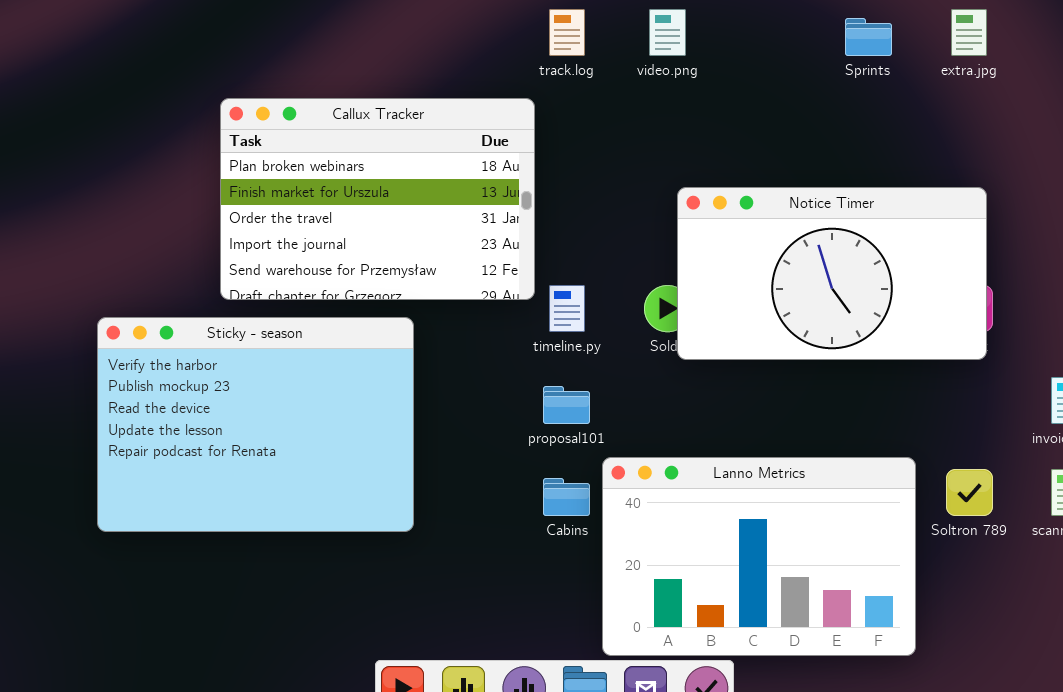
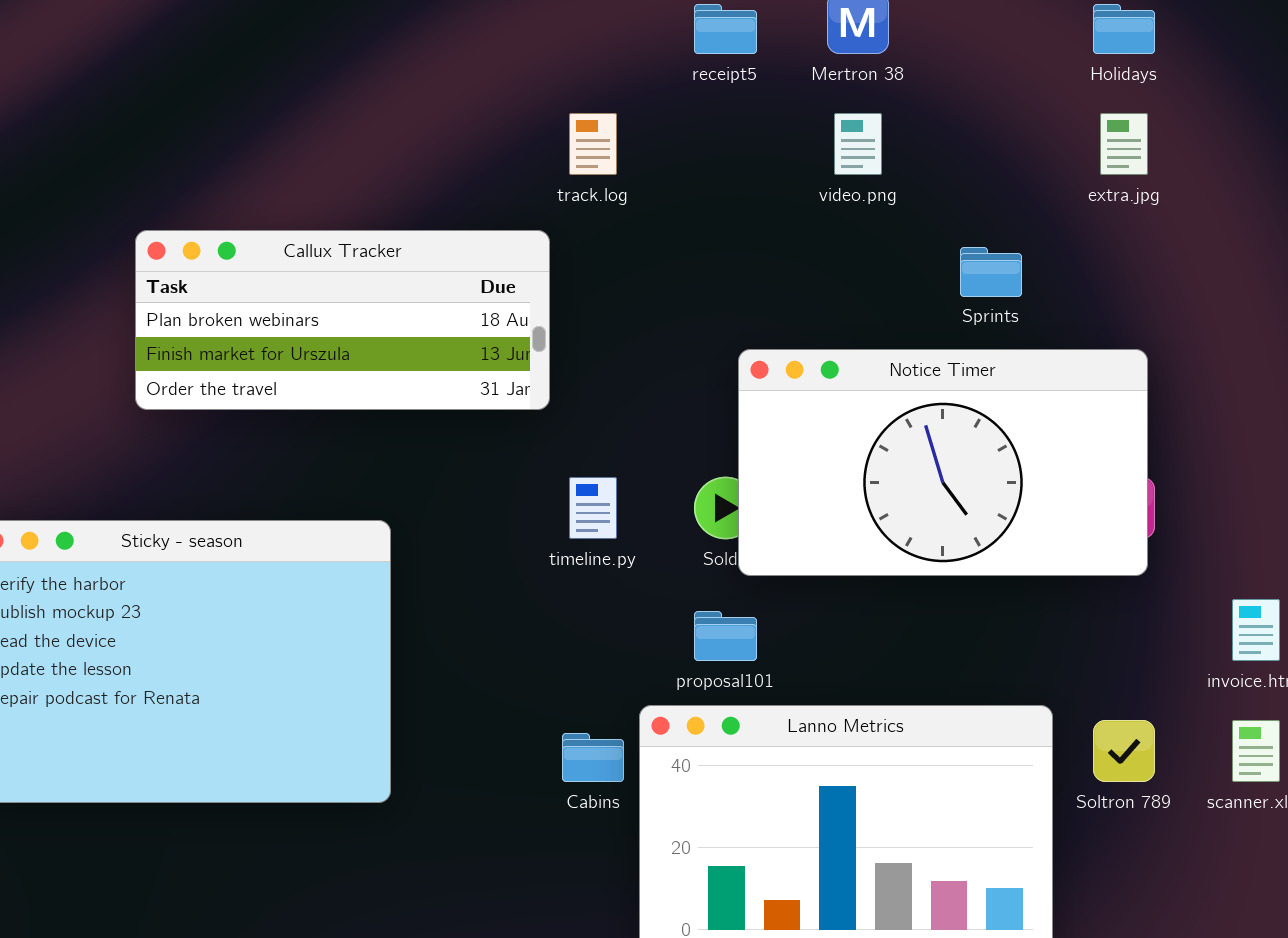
video.png: [649,9,686,56] -> [834,113,882,175], moved
Sprints: [845,18,892,56] -> [960,247,1022,297], moved
Callux Tracker: [220,98,535,300] -> [135,230,550,410], resized
proposal101: [543,386,590,424] -> [694,611,757,661], moved

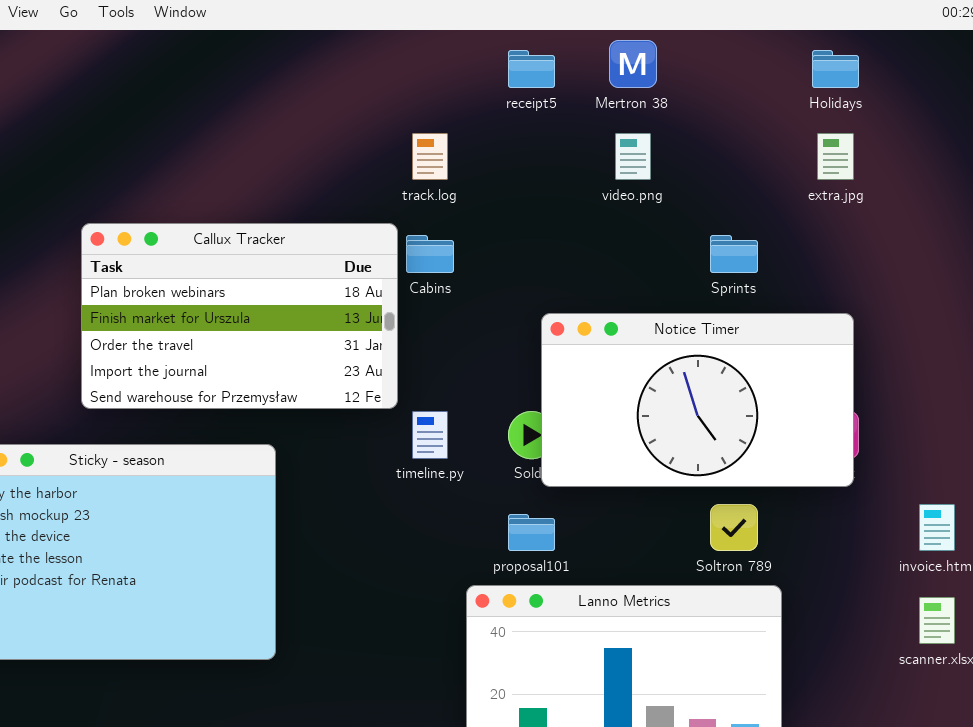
Callux Tracker: [135,230,550,410] -> [81,223,398,409], resized
Soltron 789: [1093,720,1155,782] -> [710,504,758,551], moved
Cabins: [562,733,624,782] -> [406,235,454,273], moved

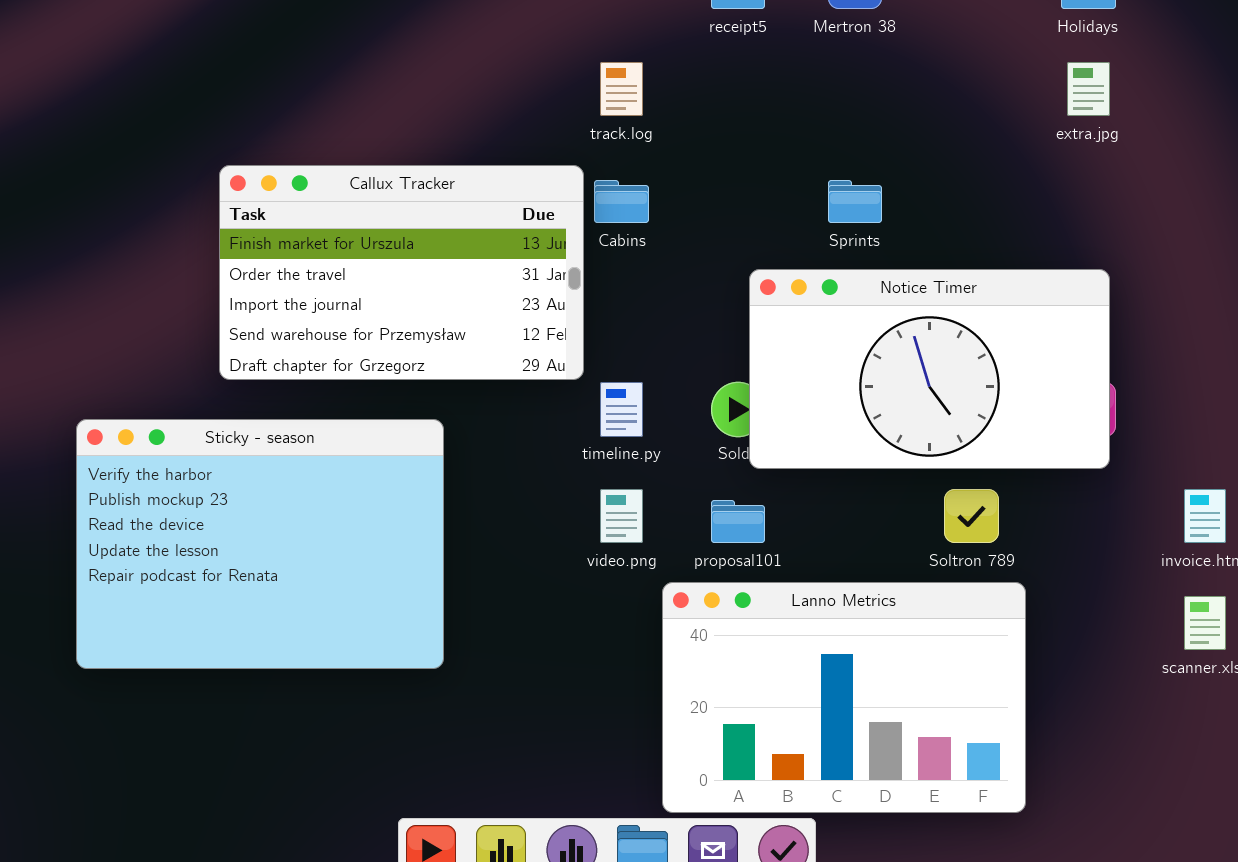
video.png: [615,133,651,180] -> [600,489,643,543], moved
Callux Tracker: [81,223,398,409] -> [219,165,584,380], scrolled down 1 row
Sprints: [710,235,758,273] -> [828,180,882,223], moved

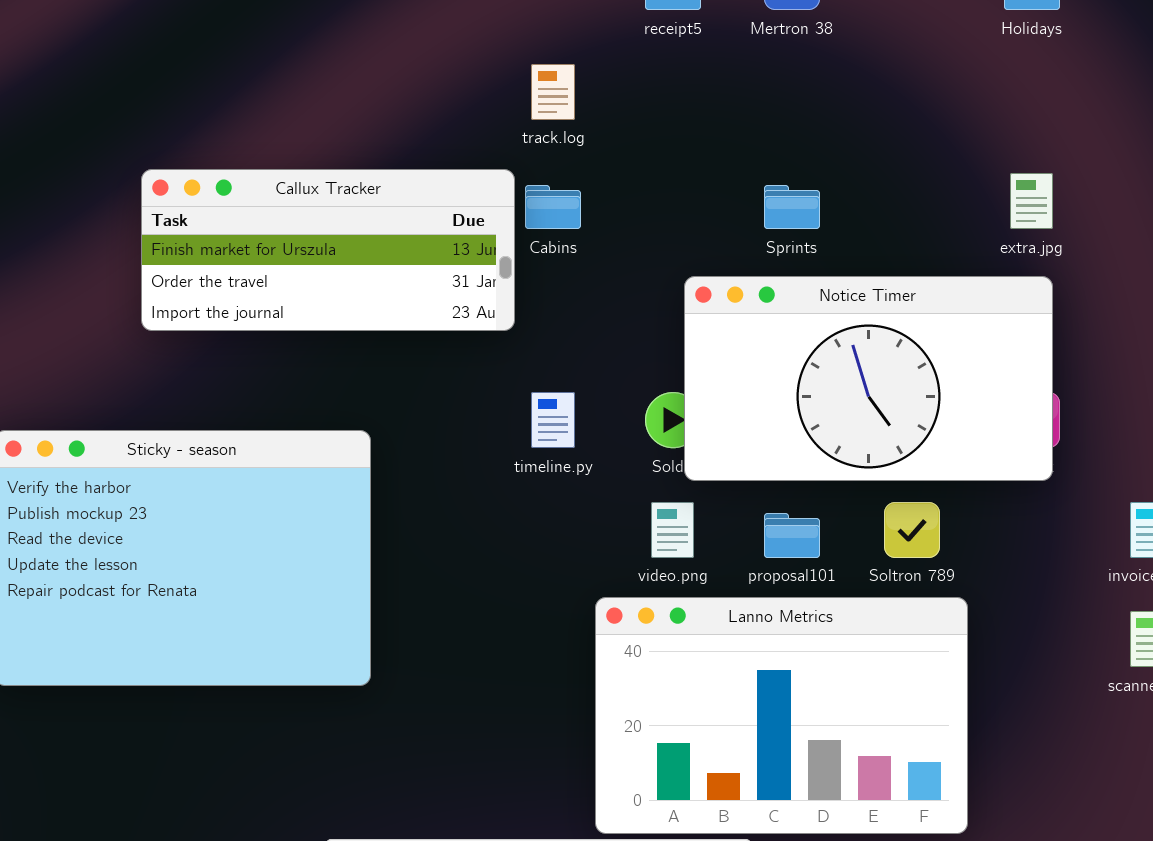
extra.jpg: [1067,62,1110,116] -> [1010,173,1053,229], moved
Callux Tracker: [219,165,584,380] -> [141,169,515,331], resized
video.png: [600,489,643,543] -> [651,502,694,558], moved
proposal101: [711,500,765,543] -> [764,513,820,558], moved

